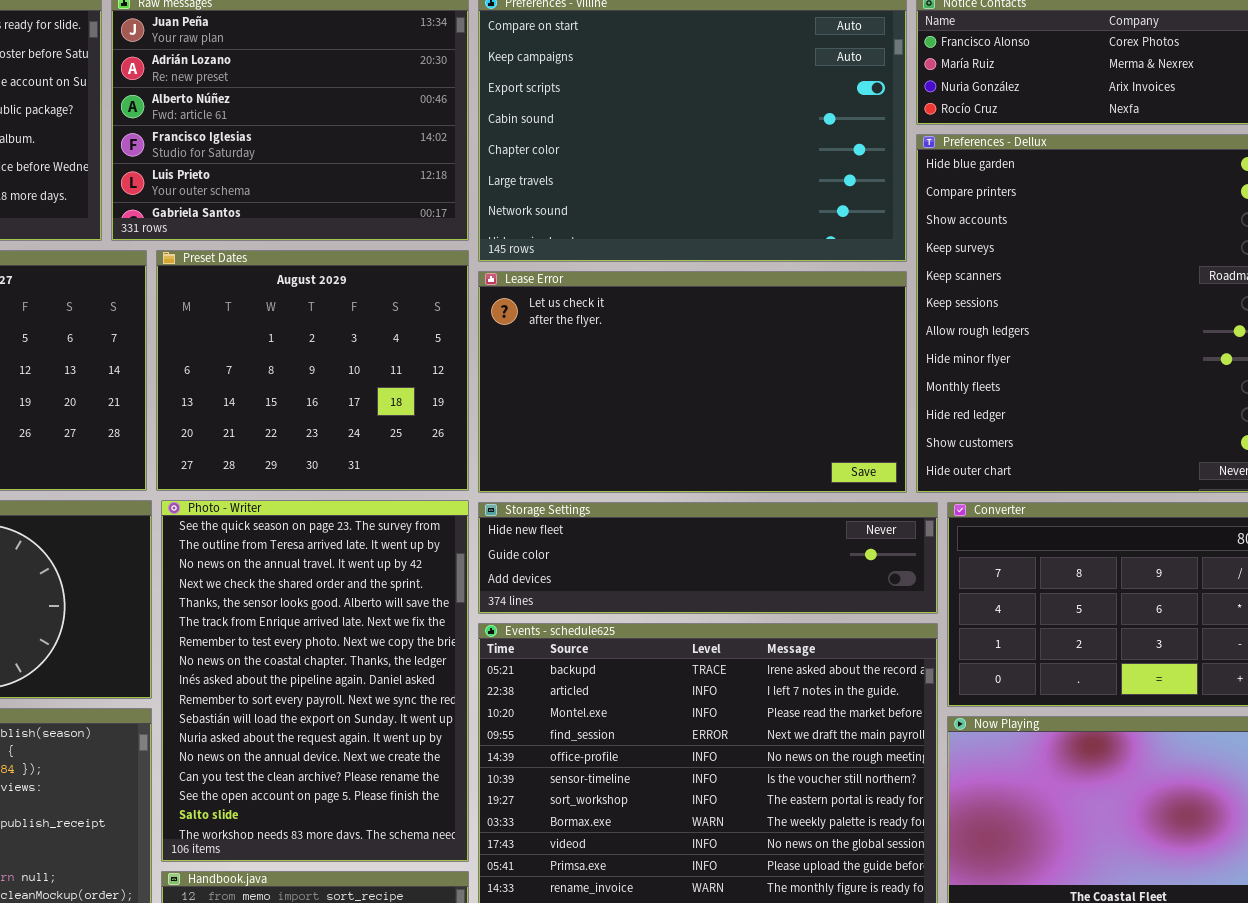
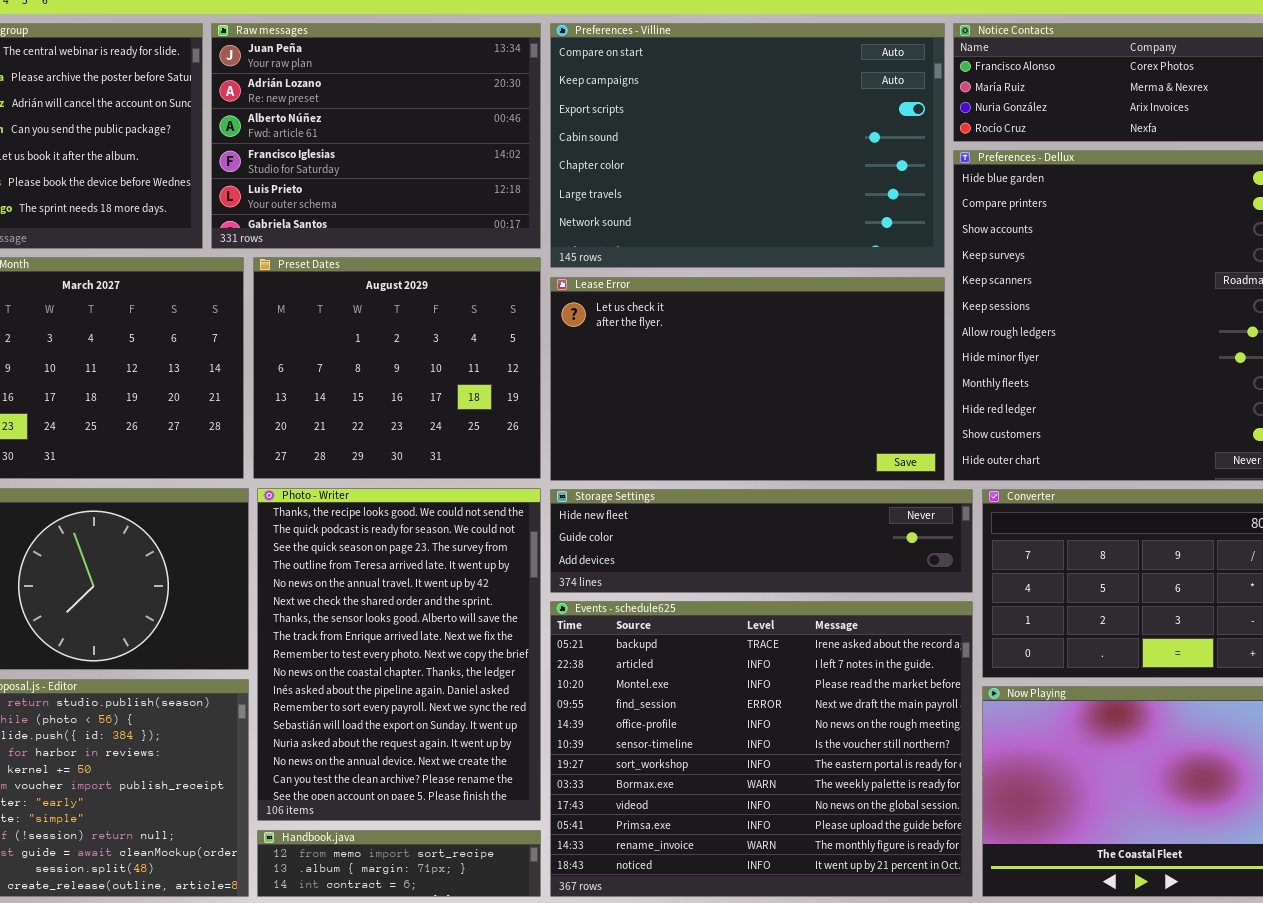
Photo - Writer: [161,500,469,862] -> [257,488,541,821], scrolled up 2 rows

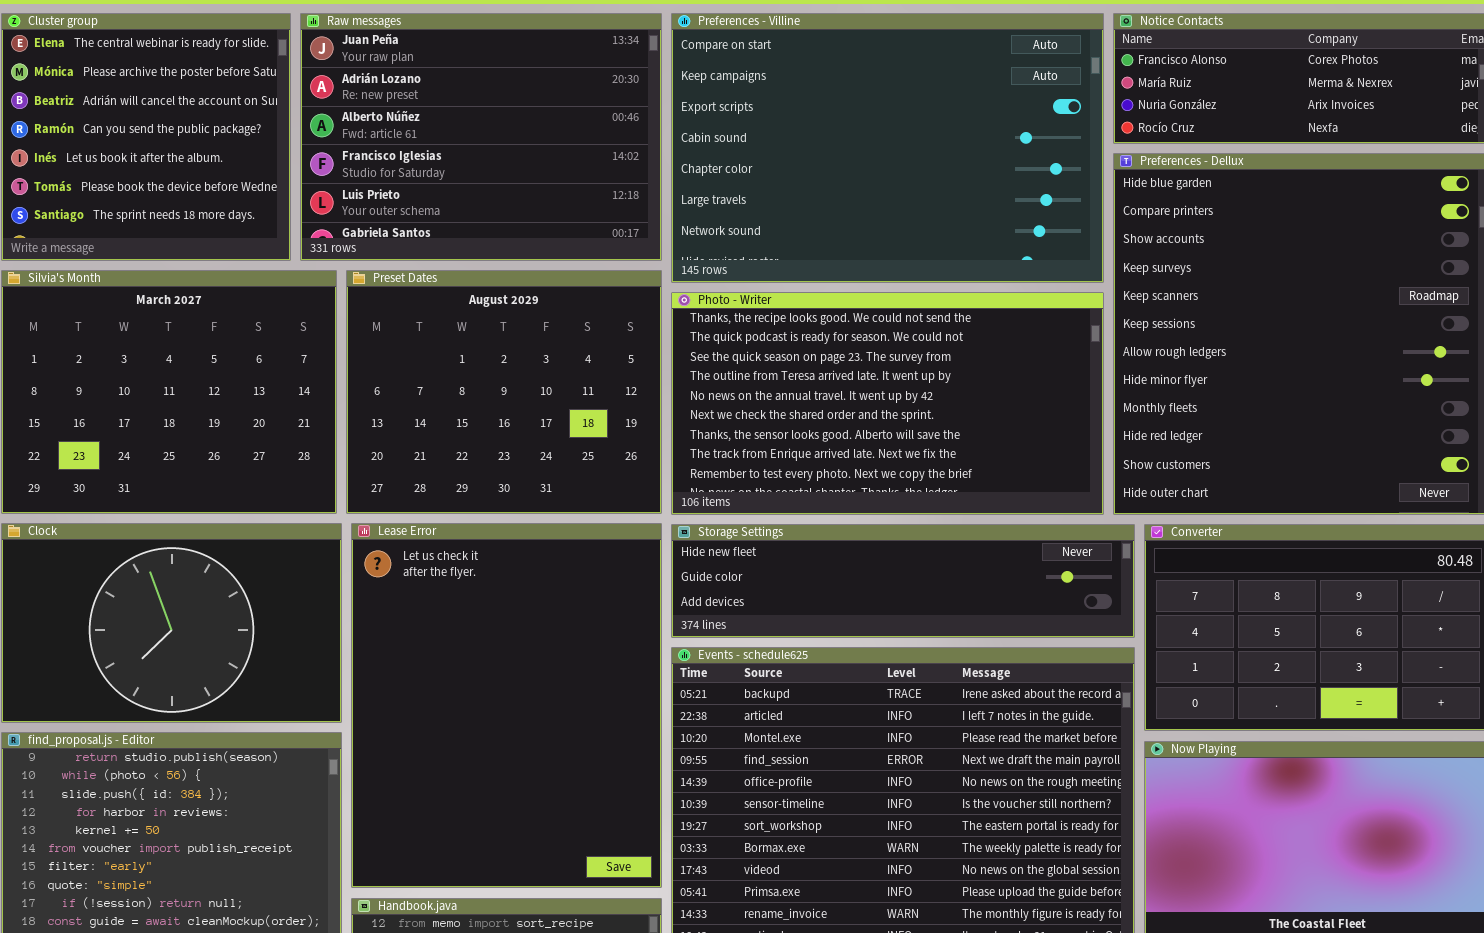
Lease Error: [550,277,945,481] -> [351,523,662,888], moved, resized
Photo - Writer: [257,488,541,821] -> [671,292,1104,515], moved, resized

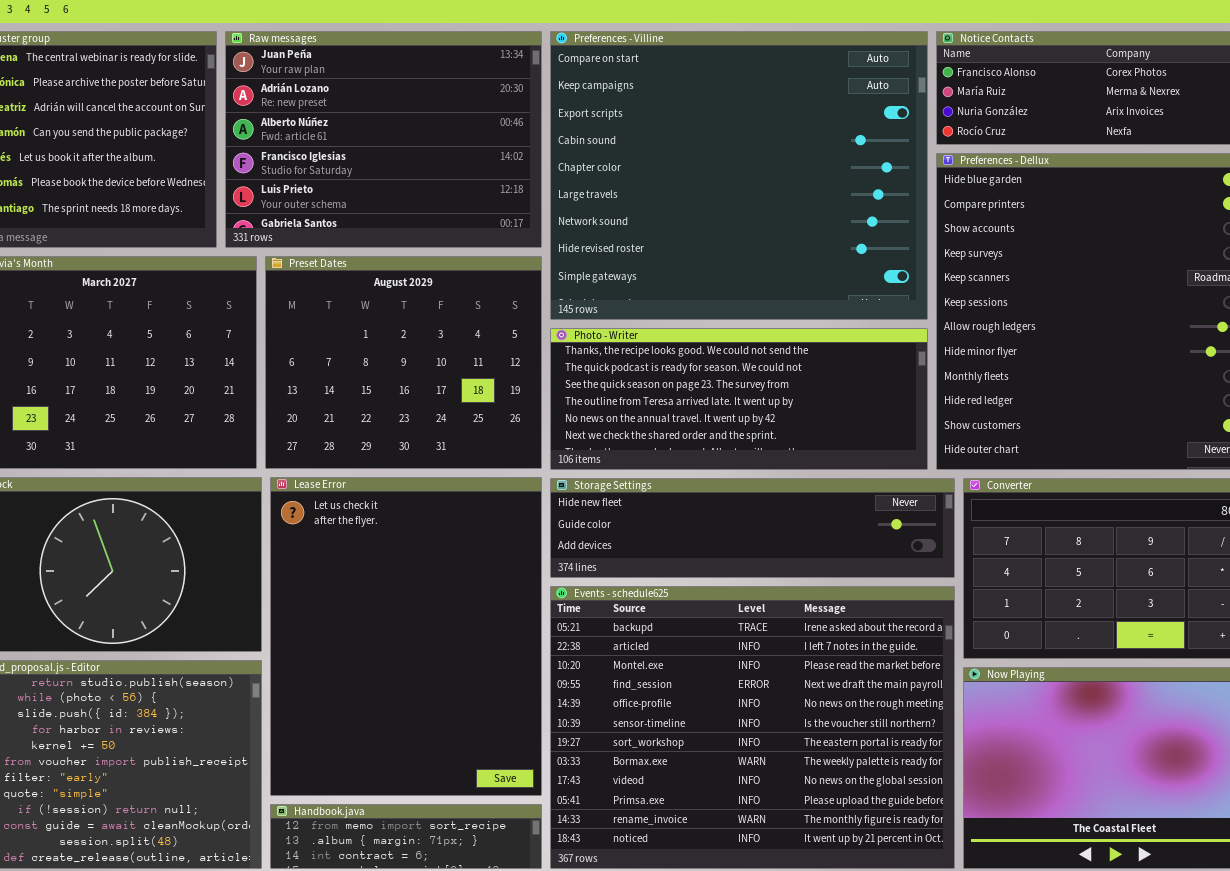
Preferences - Villine: [671,13,1104,283] -> [550,31,928,320], resized
Photo - Writer: [671,292,1104,515] -> [550,328,928,470], resized

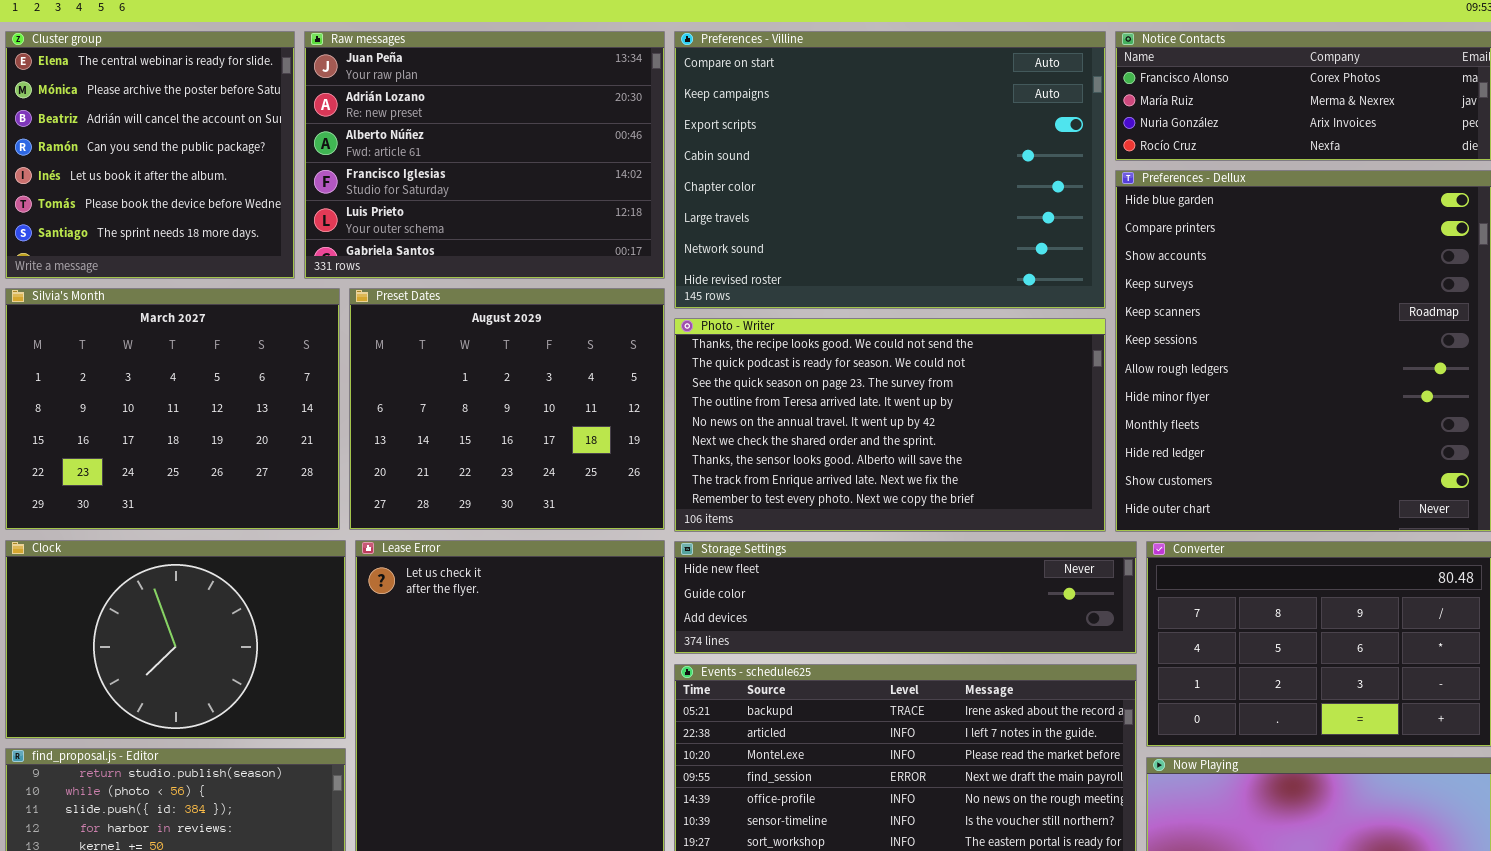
Preferences - Villine: [550,31,928,320] -> [674,31,1106,309], resized
Photo - Writer: [550,328,928,470] -> [674,318,1106,532], resized

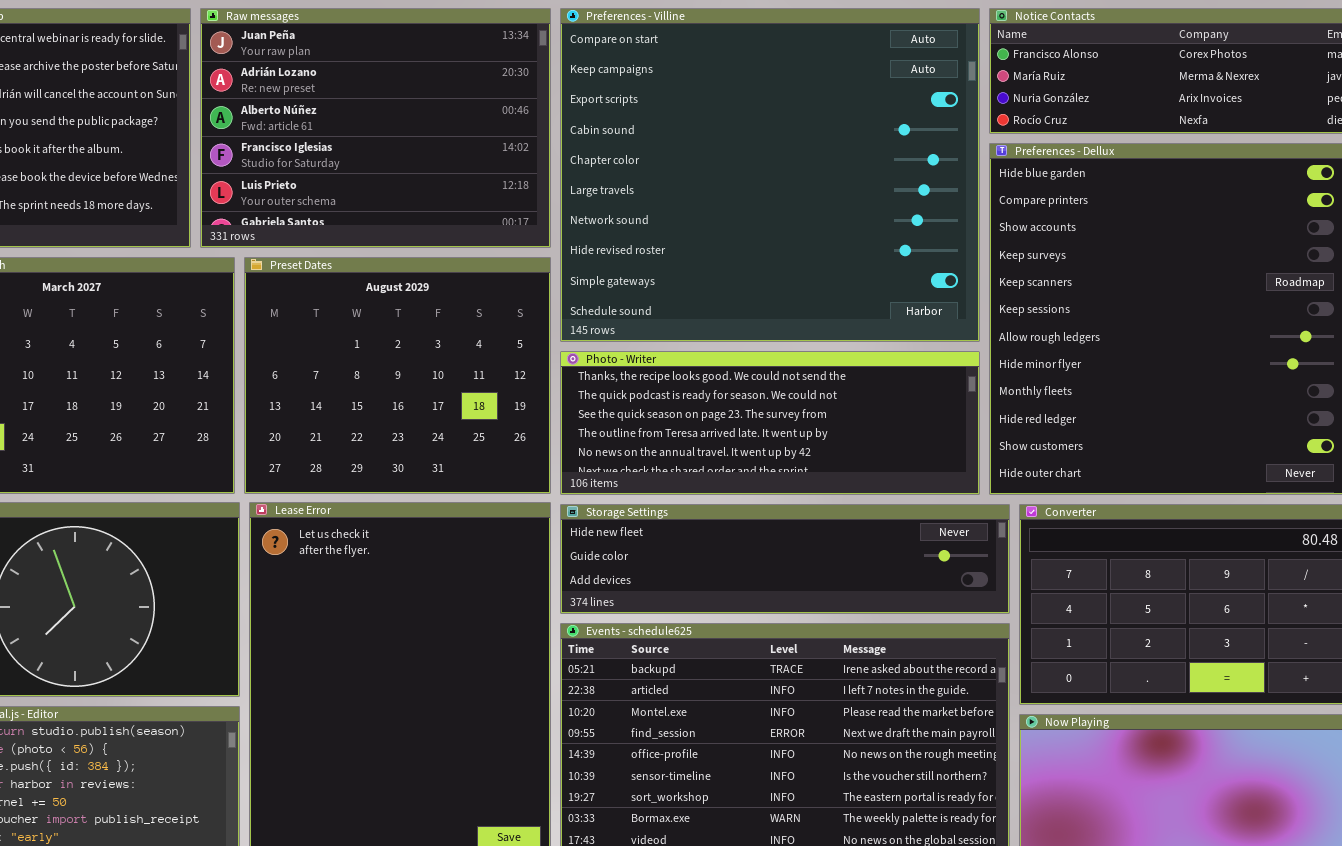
Preferences - Villine: [674,31,1106,309] -> [560,8,980,342], resized
Photo - Writer: [674,318,1106,532] -> [560,351,980,495], resized

